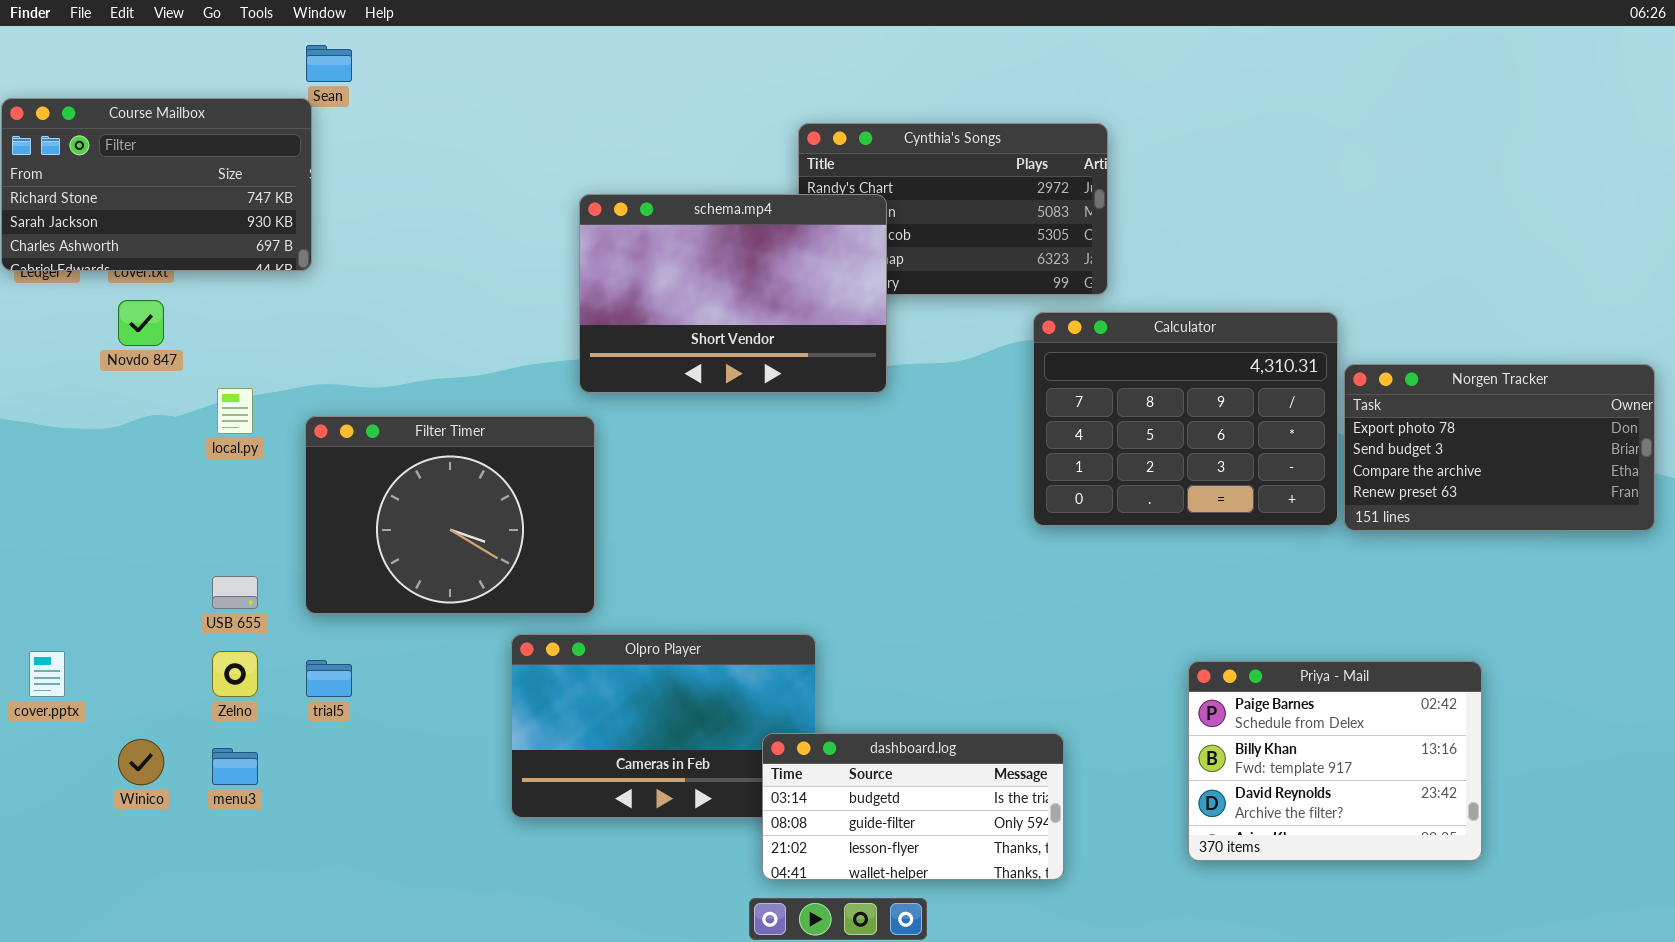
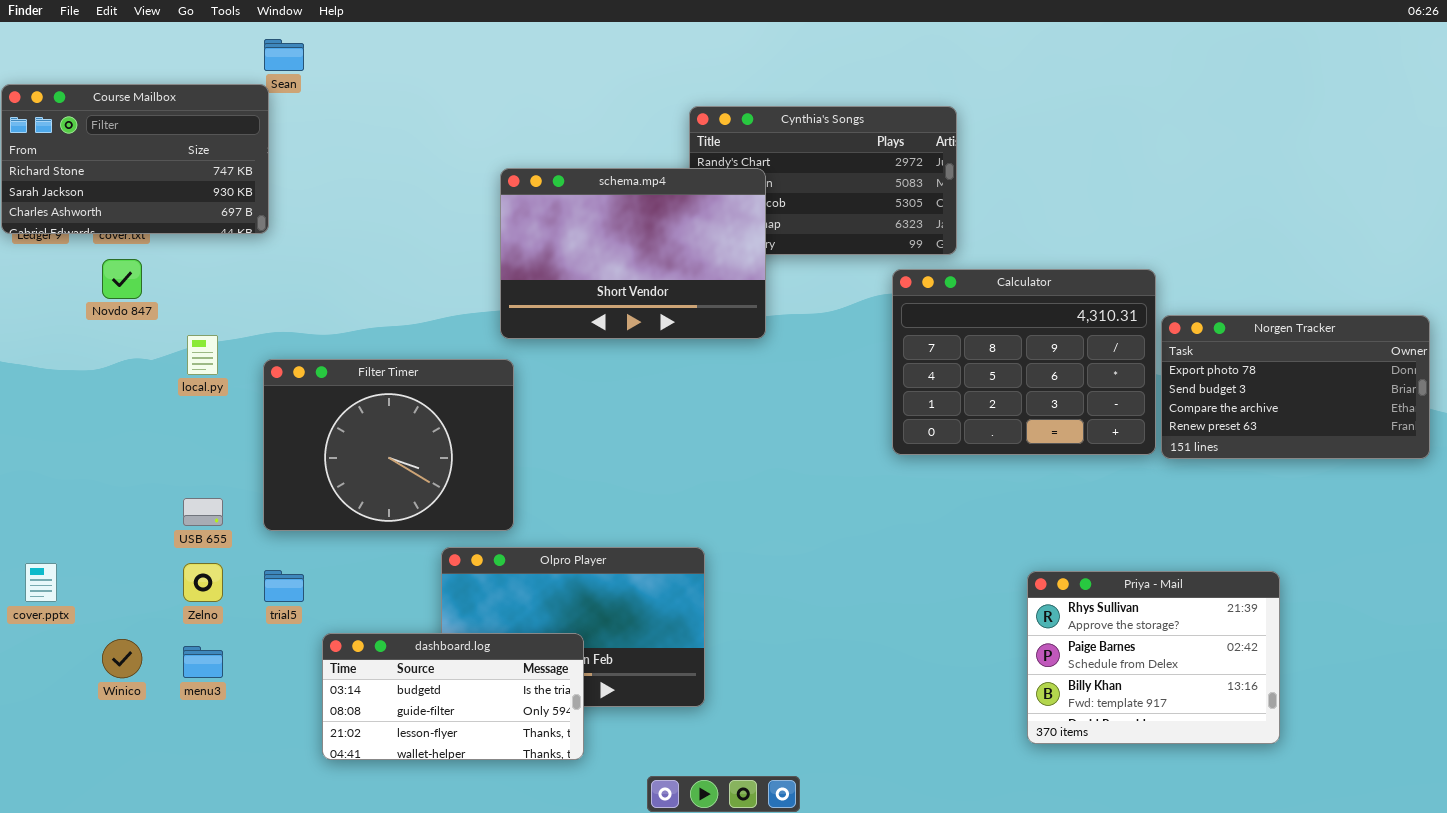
Priya - Mail: [1188,661,1482,861] -> [1027,571,1280,744], scrolled up 1 row
dashboard.log: [762,733,1064,880] -> [322,633,584,760], moved

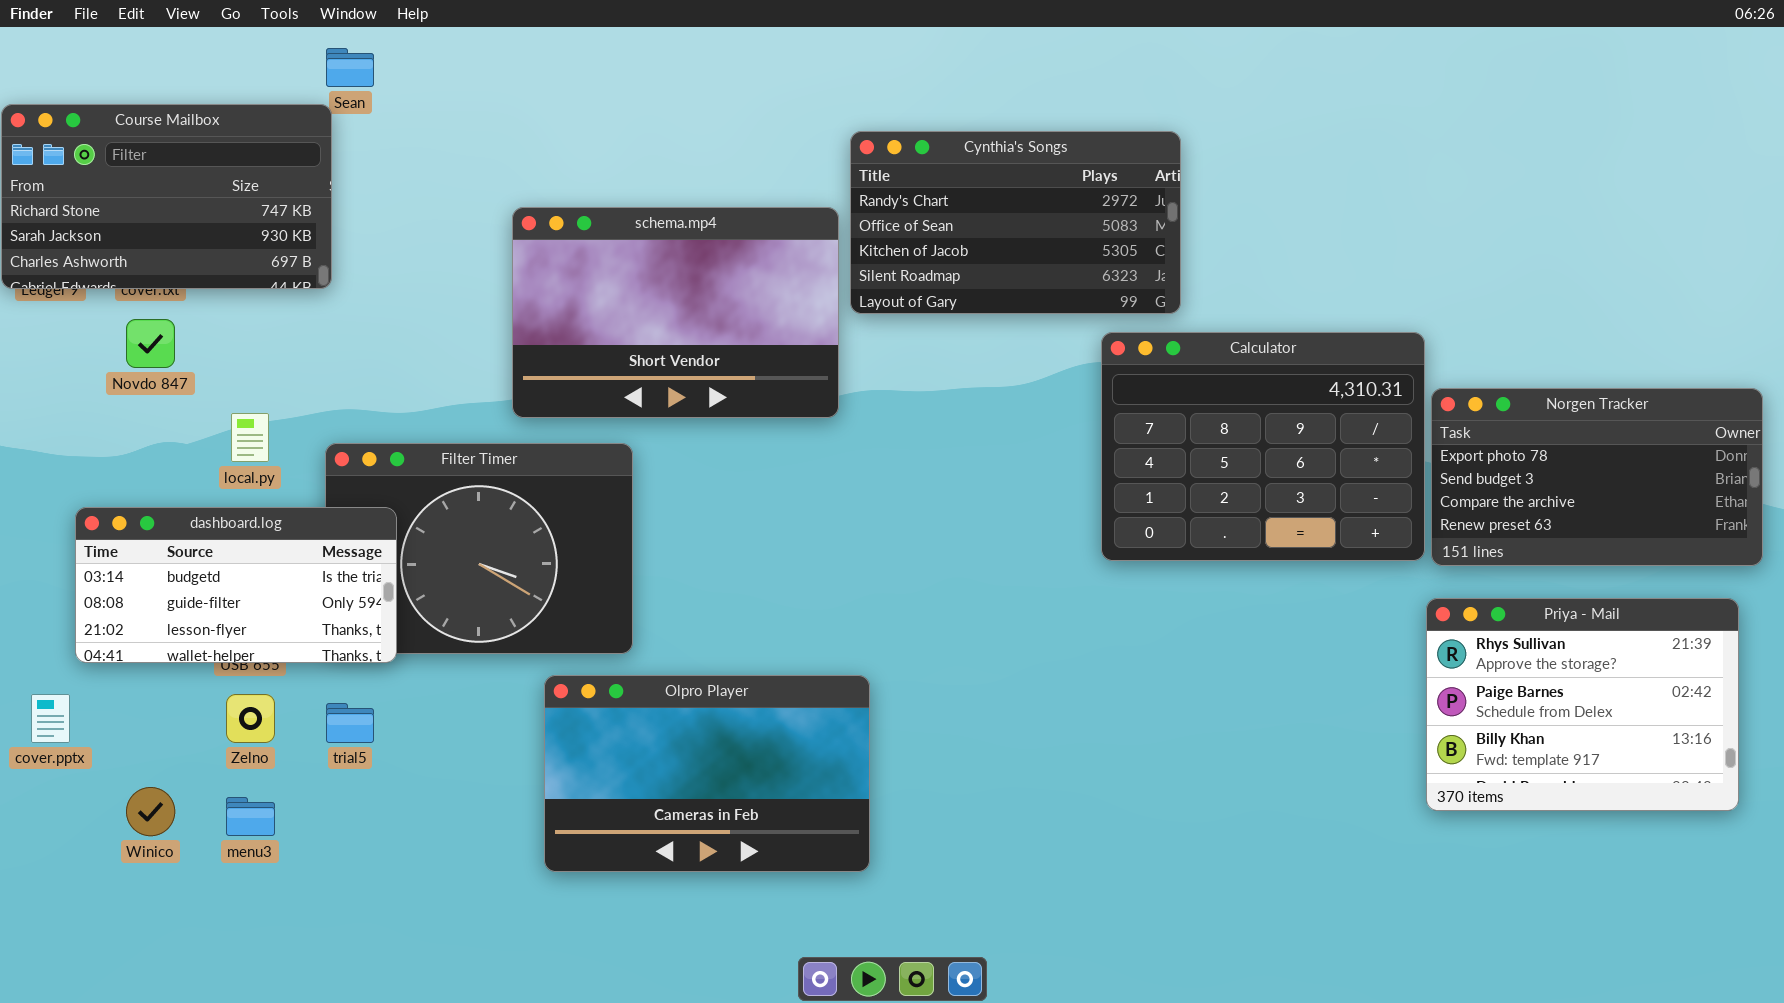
schema.mp4: [500,168,766,339] -> [512,207,839,418], moved
Priya - Mail: [1027,571,1280,744] -> [1426,598,1739,811], moved
dashboard.log: [322,633,584,760] -> [75,507,397,663], moved

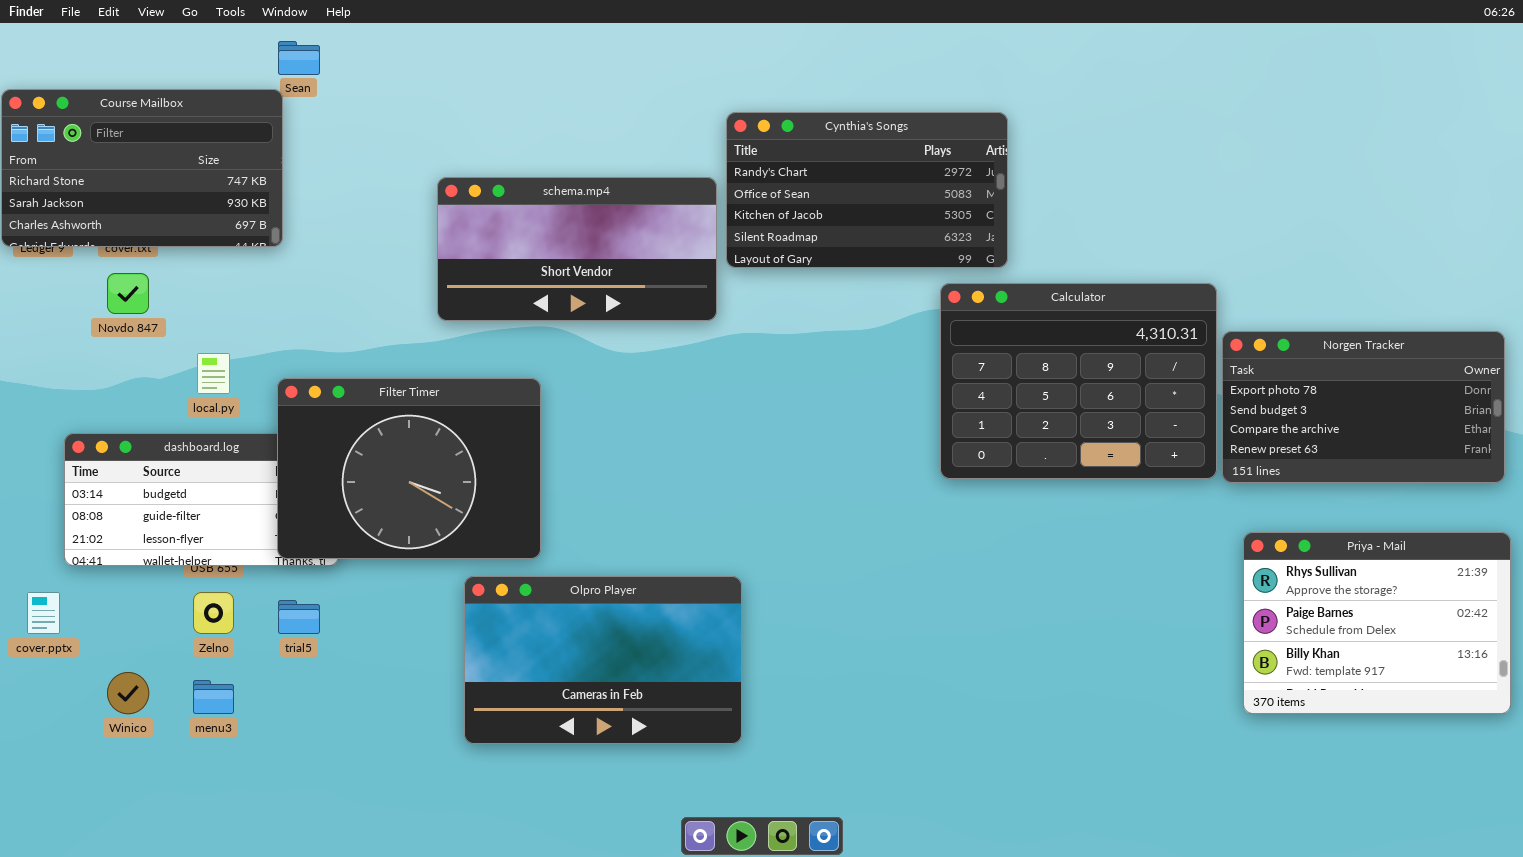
schema.mp4: [512,207,839,418] -> [437,177,717,321], resized
Filter Timer: [325,443,633,654] -> [277,378,541,559], raised
Priya - Mail: [1426,598,1739,811] -> [1243,532,1511,714], moved

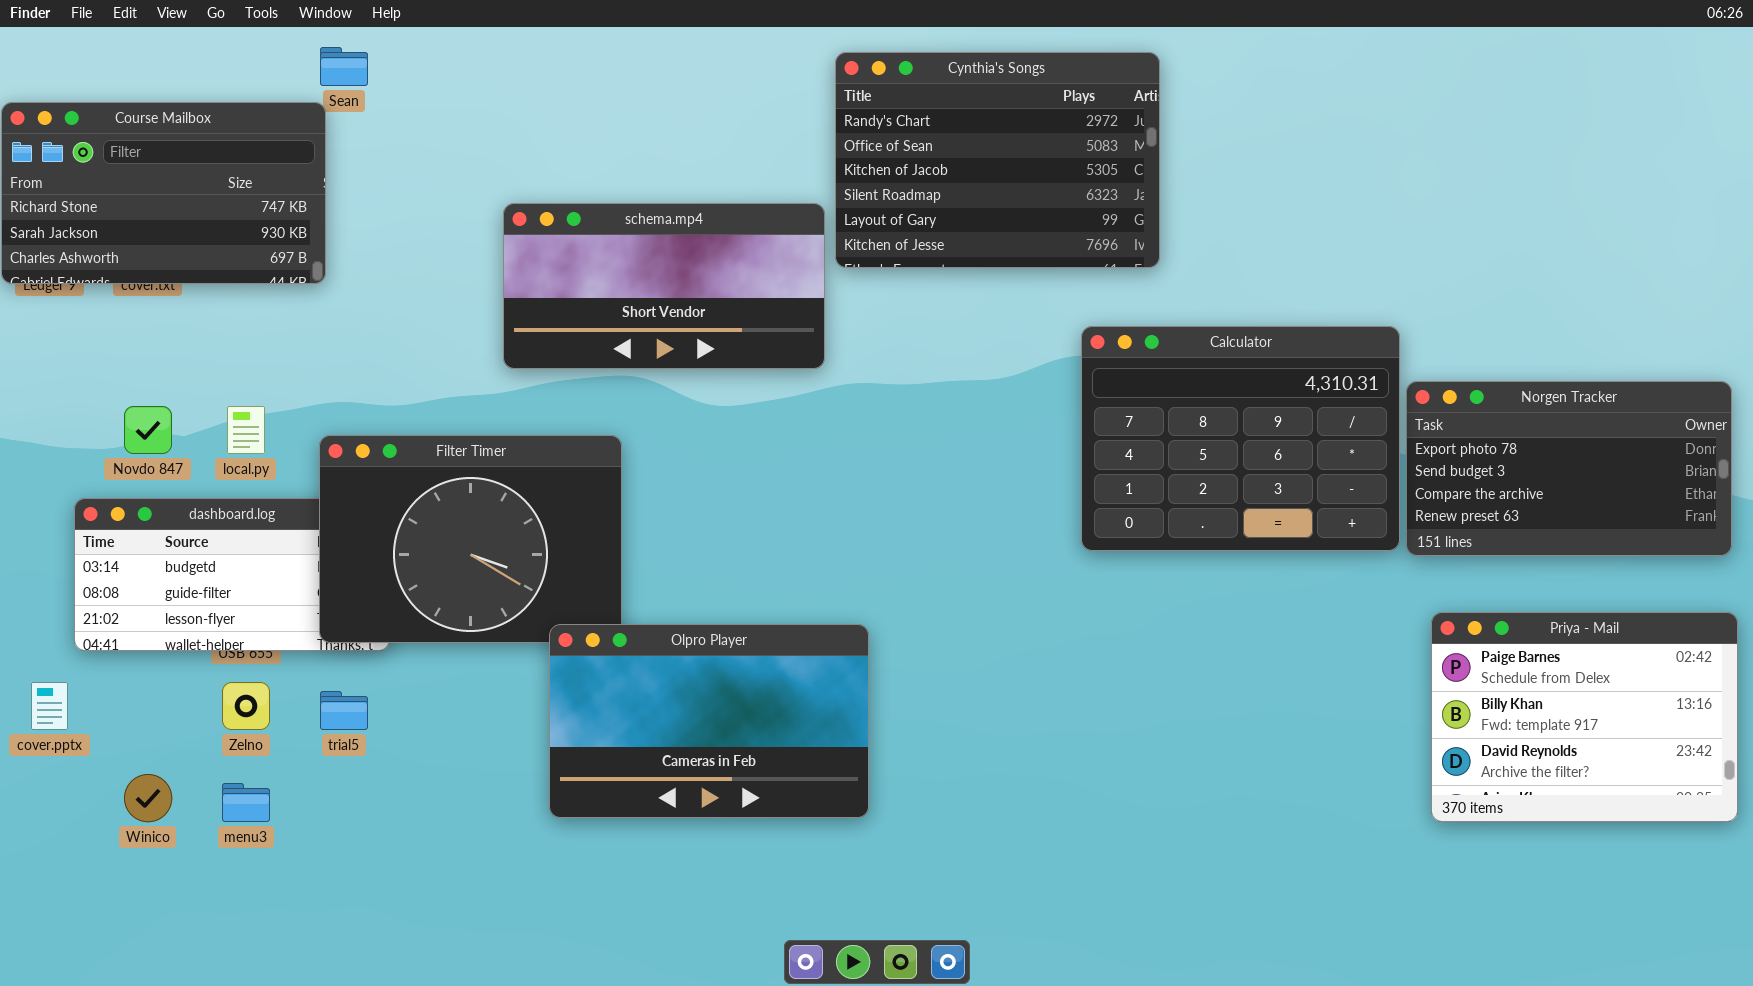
Cynthia's Songs: [726,112,1008,268] -> [835,52,1160,268], moved, resized
Novdo 847: [107,273,149,314] -> [124,406,172,454], moved
Priya - Mail: [1243,532,1511,714] -> [1431,612,1738,822], scrolled down 1 row
Olpro Player: [464,576,742,744] -> [549,624,869,818], moved

